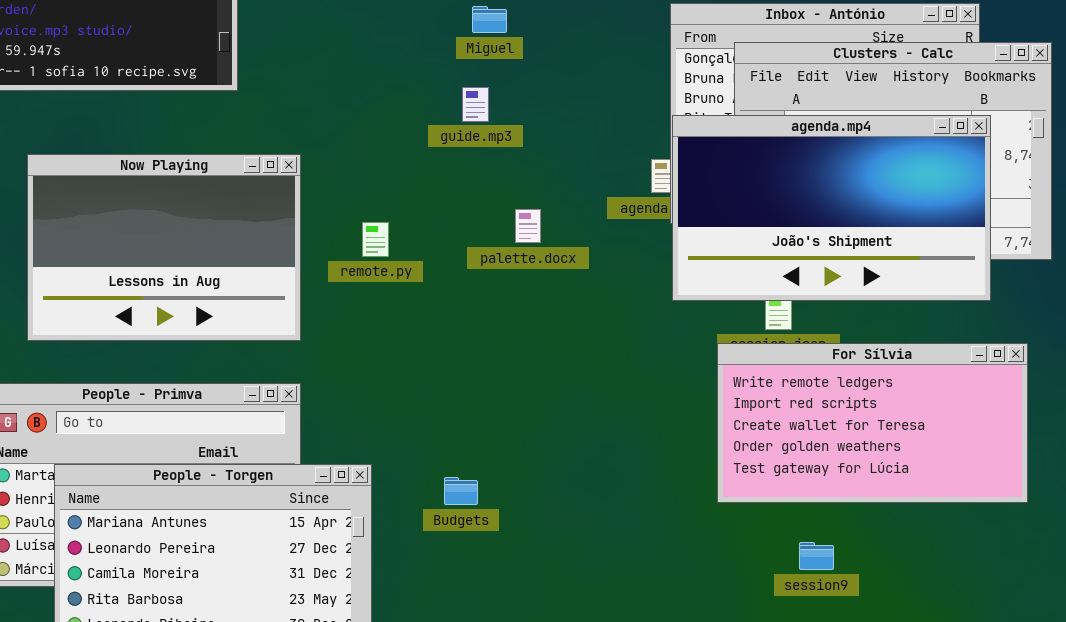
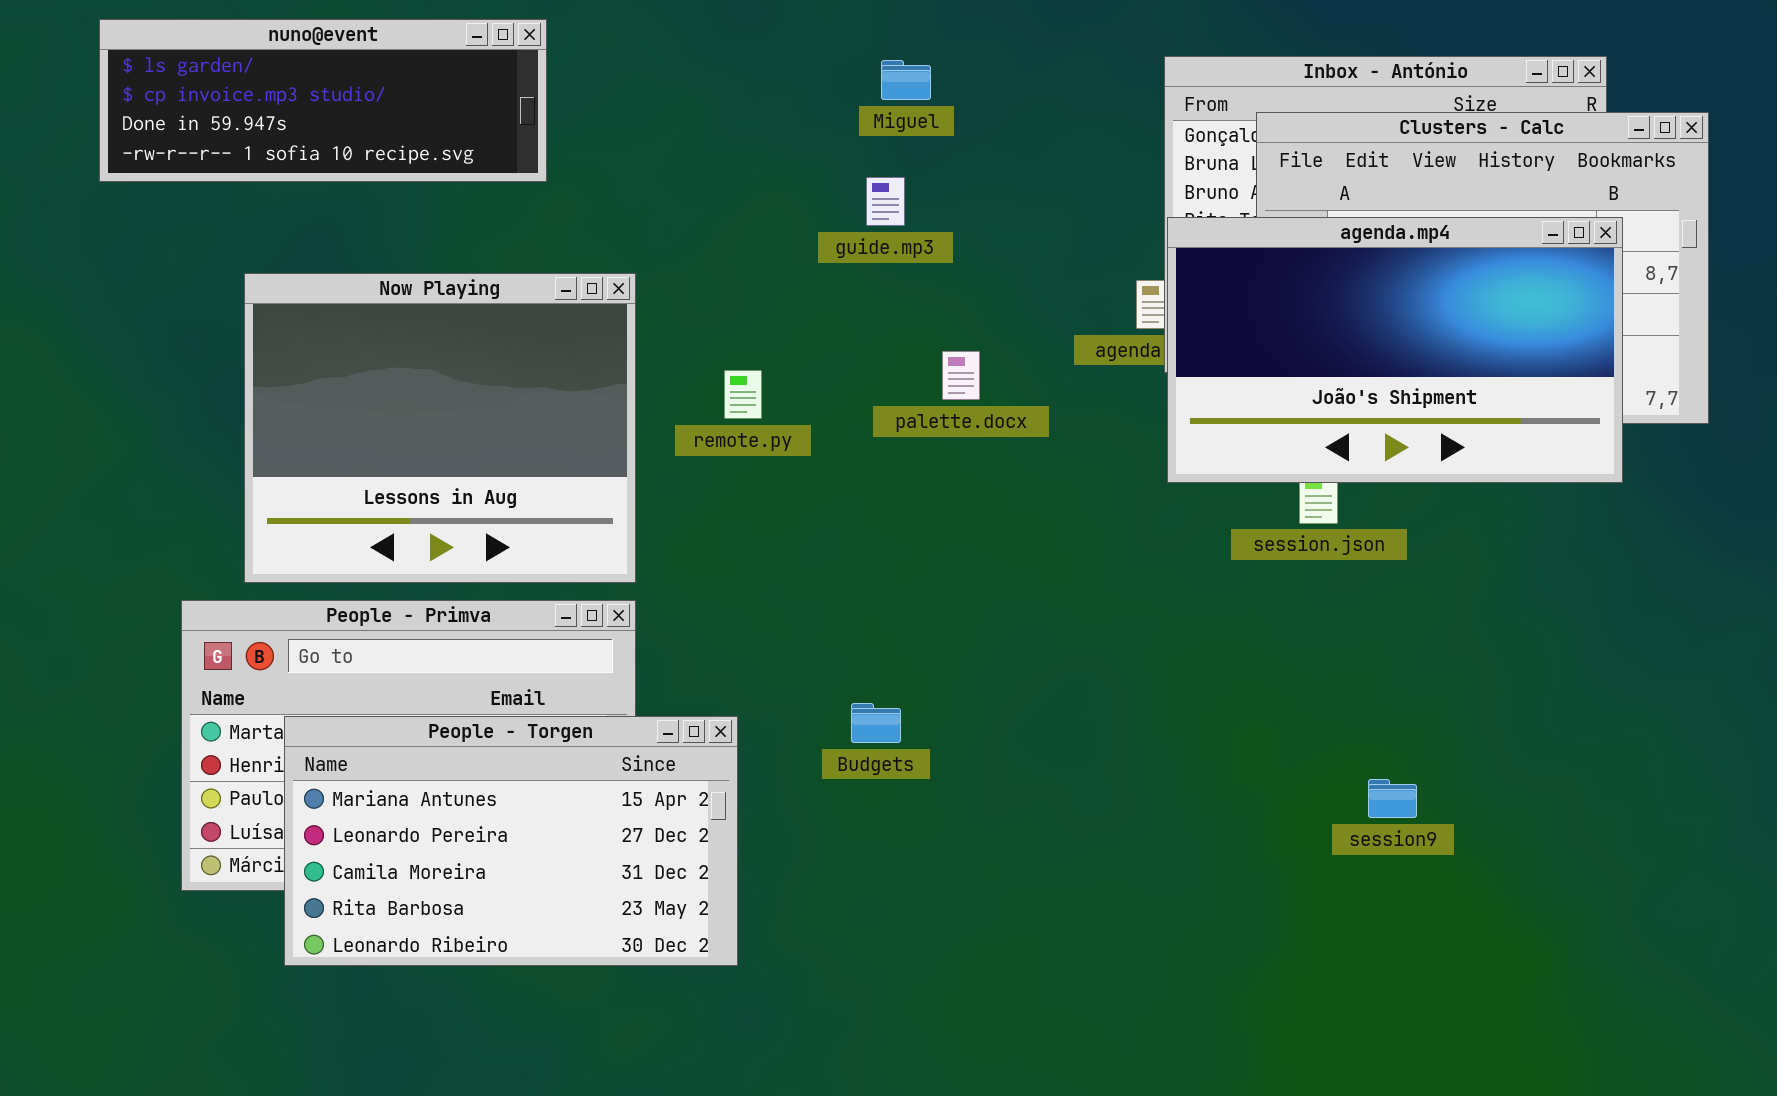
Now Playing: [27,154,301,341] -> [244,273,636,583], resized
For Sílvia: [717,343,1028,503] -> none, closed
Budgets: [444,477,478,505] -> [851,703,901,743], moved
session9: [799,542,834,570] -> [1368,779,1417,818], moved

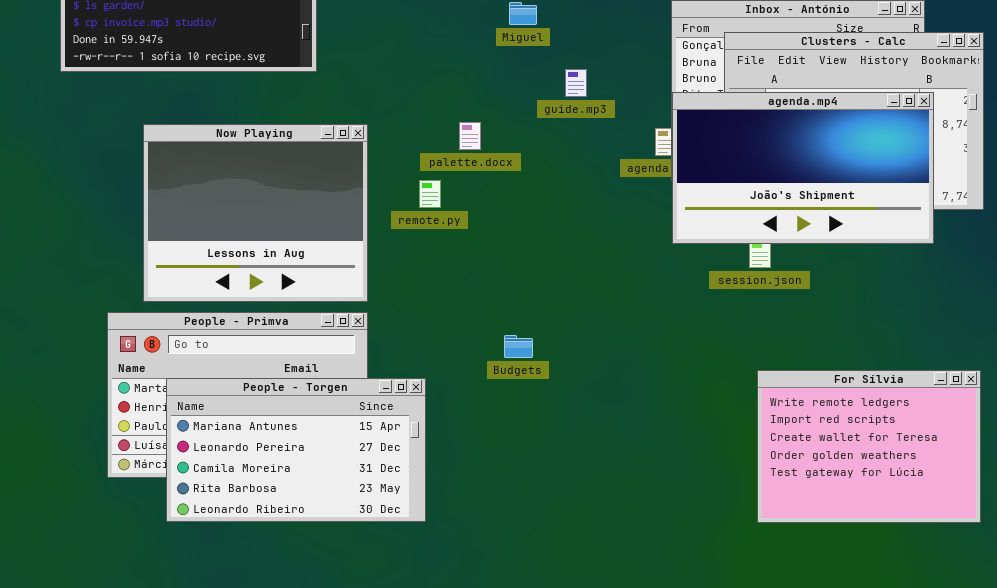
guide.mp3: [866,177,905,226] -> [565,69,587,97], moved
palette.docx: [942,351,980,400] -> [459,122,481,150], moved
For Sílvia: none -> [757,370,981,523], opened
Budgets: [851,703,901,743] -> [504,335,533,358], moved

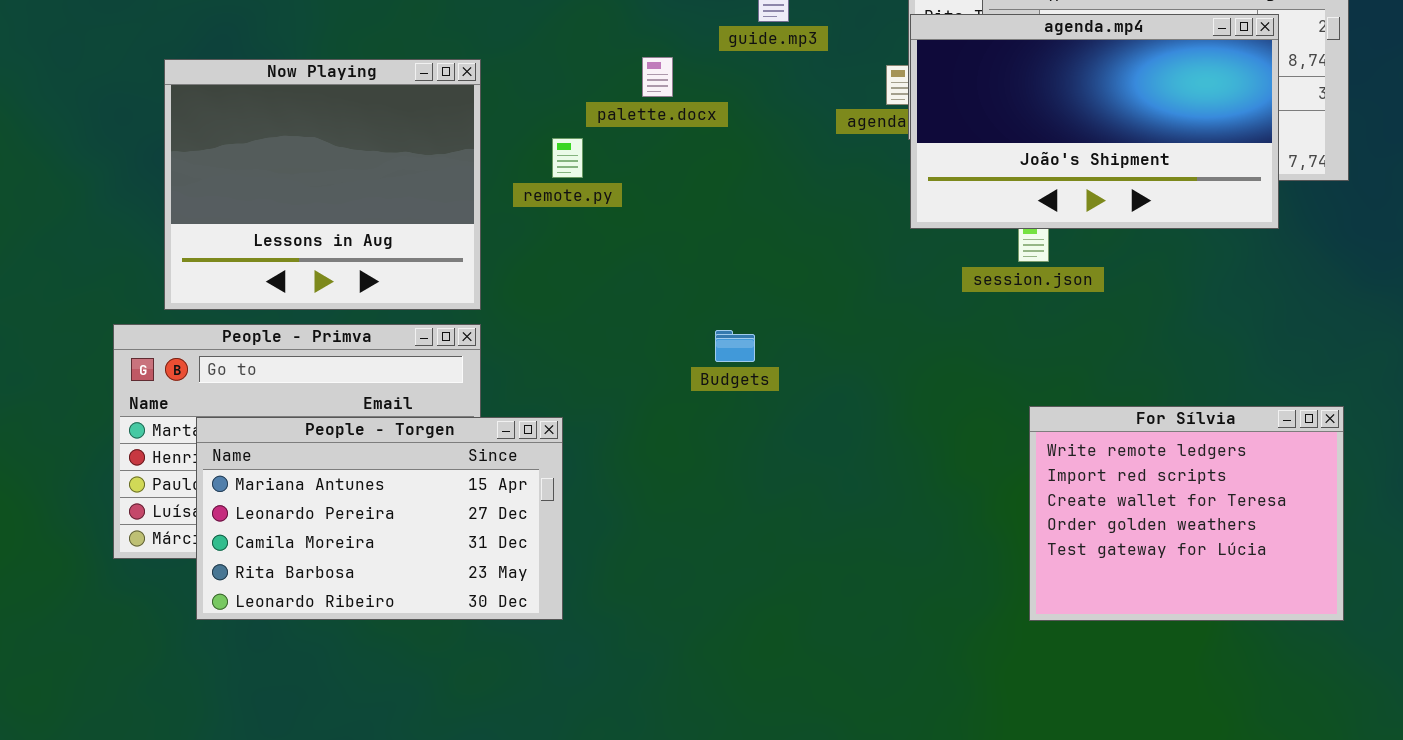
palette.docx: [459,122,481,150] -> [642,57,673,97], moved
Budgets: [504,335,533,358] -> [715,330,755,362], moved

